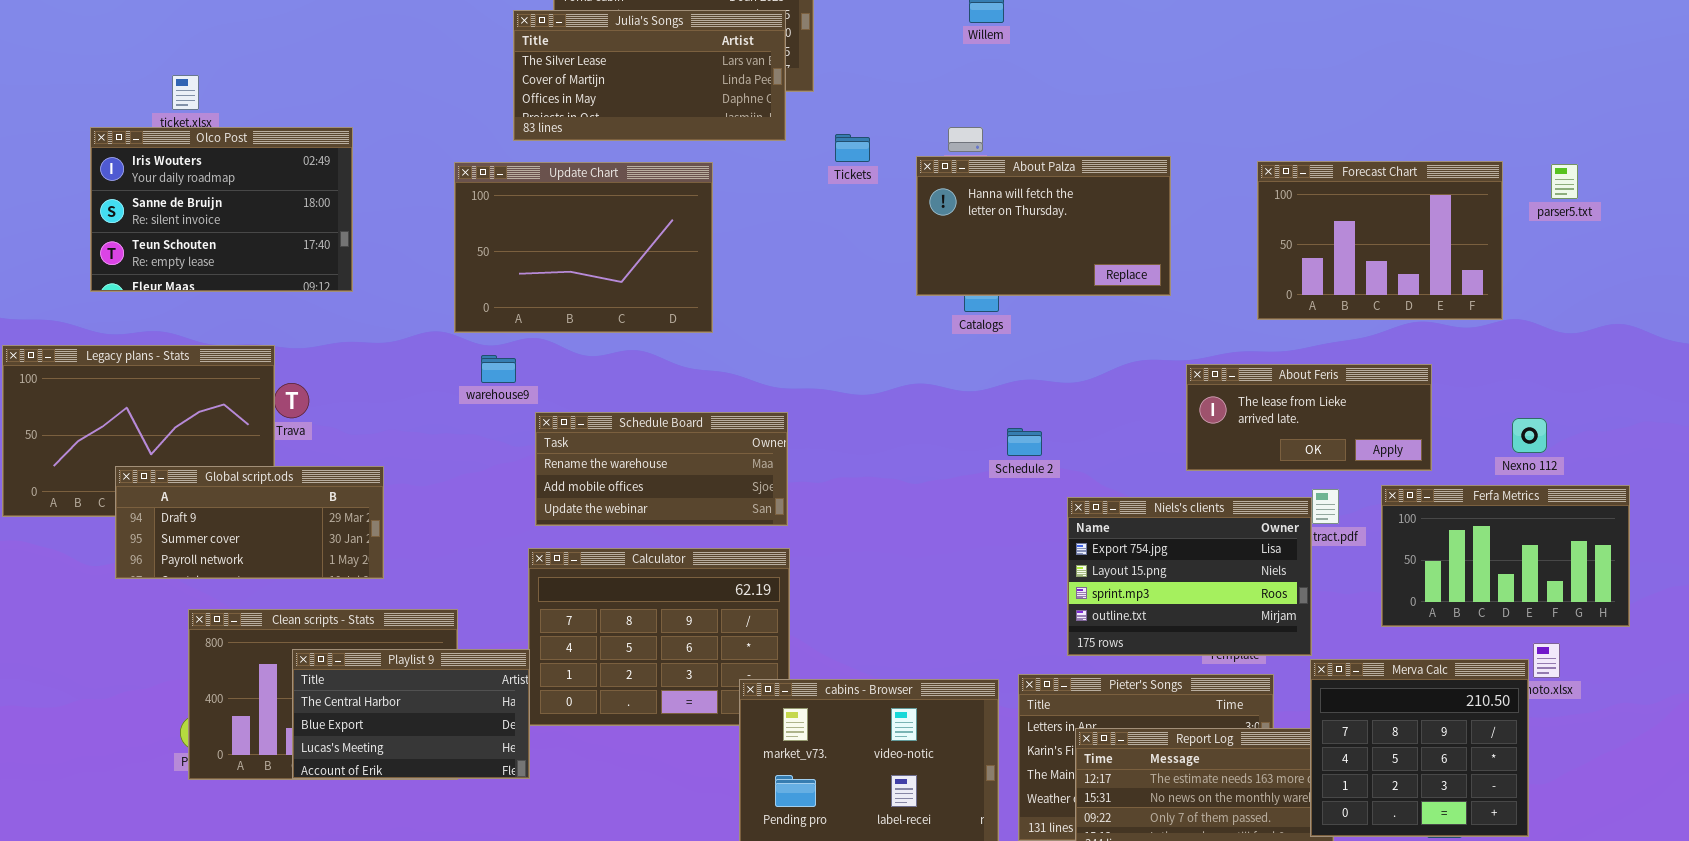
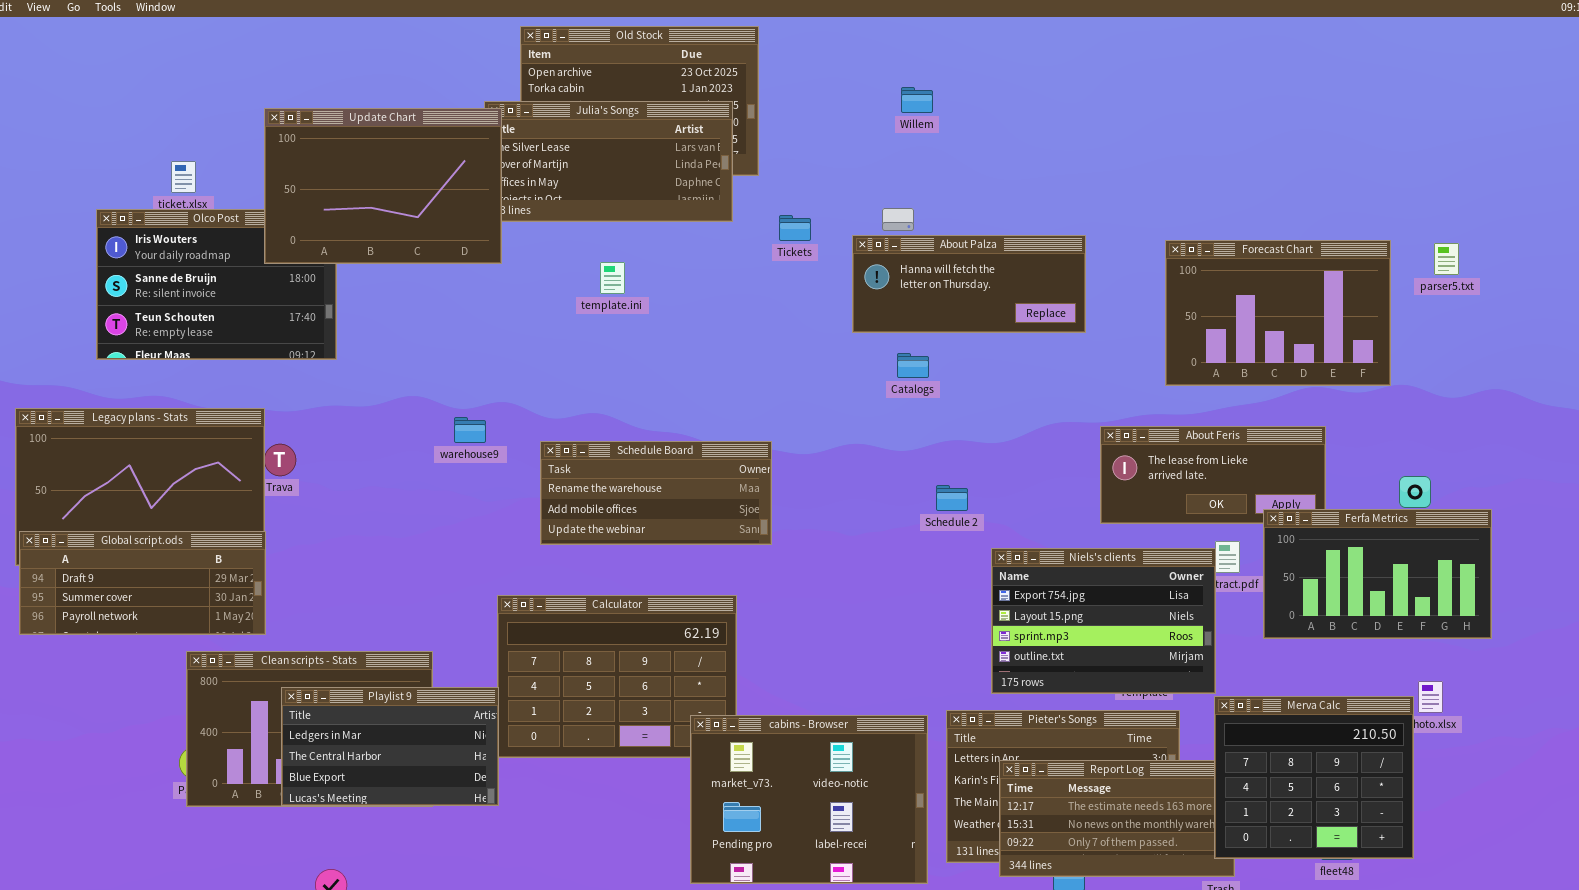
About Palza: [916,156,1171,296] -> [852,235,1086,333], resized
Update Chart: [454,162,713,333] -> [264,108,502,264], moved
Schedule Board: [535,412,788,526] -> [540,441,772,545], moved
Global script.ods: [115,466,384,579] -> [19,531,266,635], moved
Ferfa Metrics: [1381,485,1630,627] -> [1263,509,1492,639], moved
Playlist 9: [292,649,530,779] -> [281,687,499,806], scrolled up 1 row

